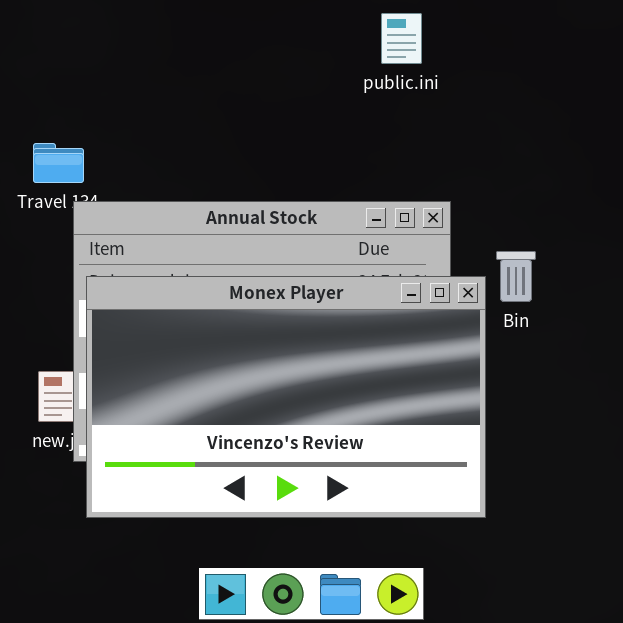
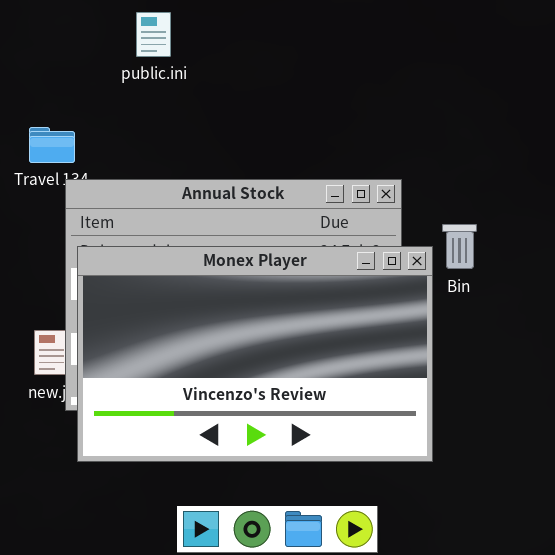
public.ini: [381,13,422,64] -> [136,12,171,57], moved

